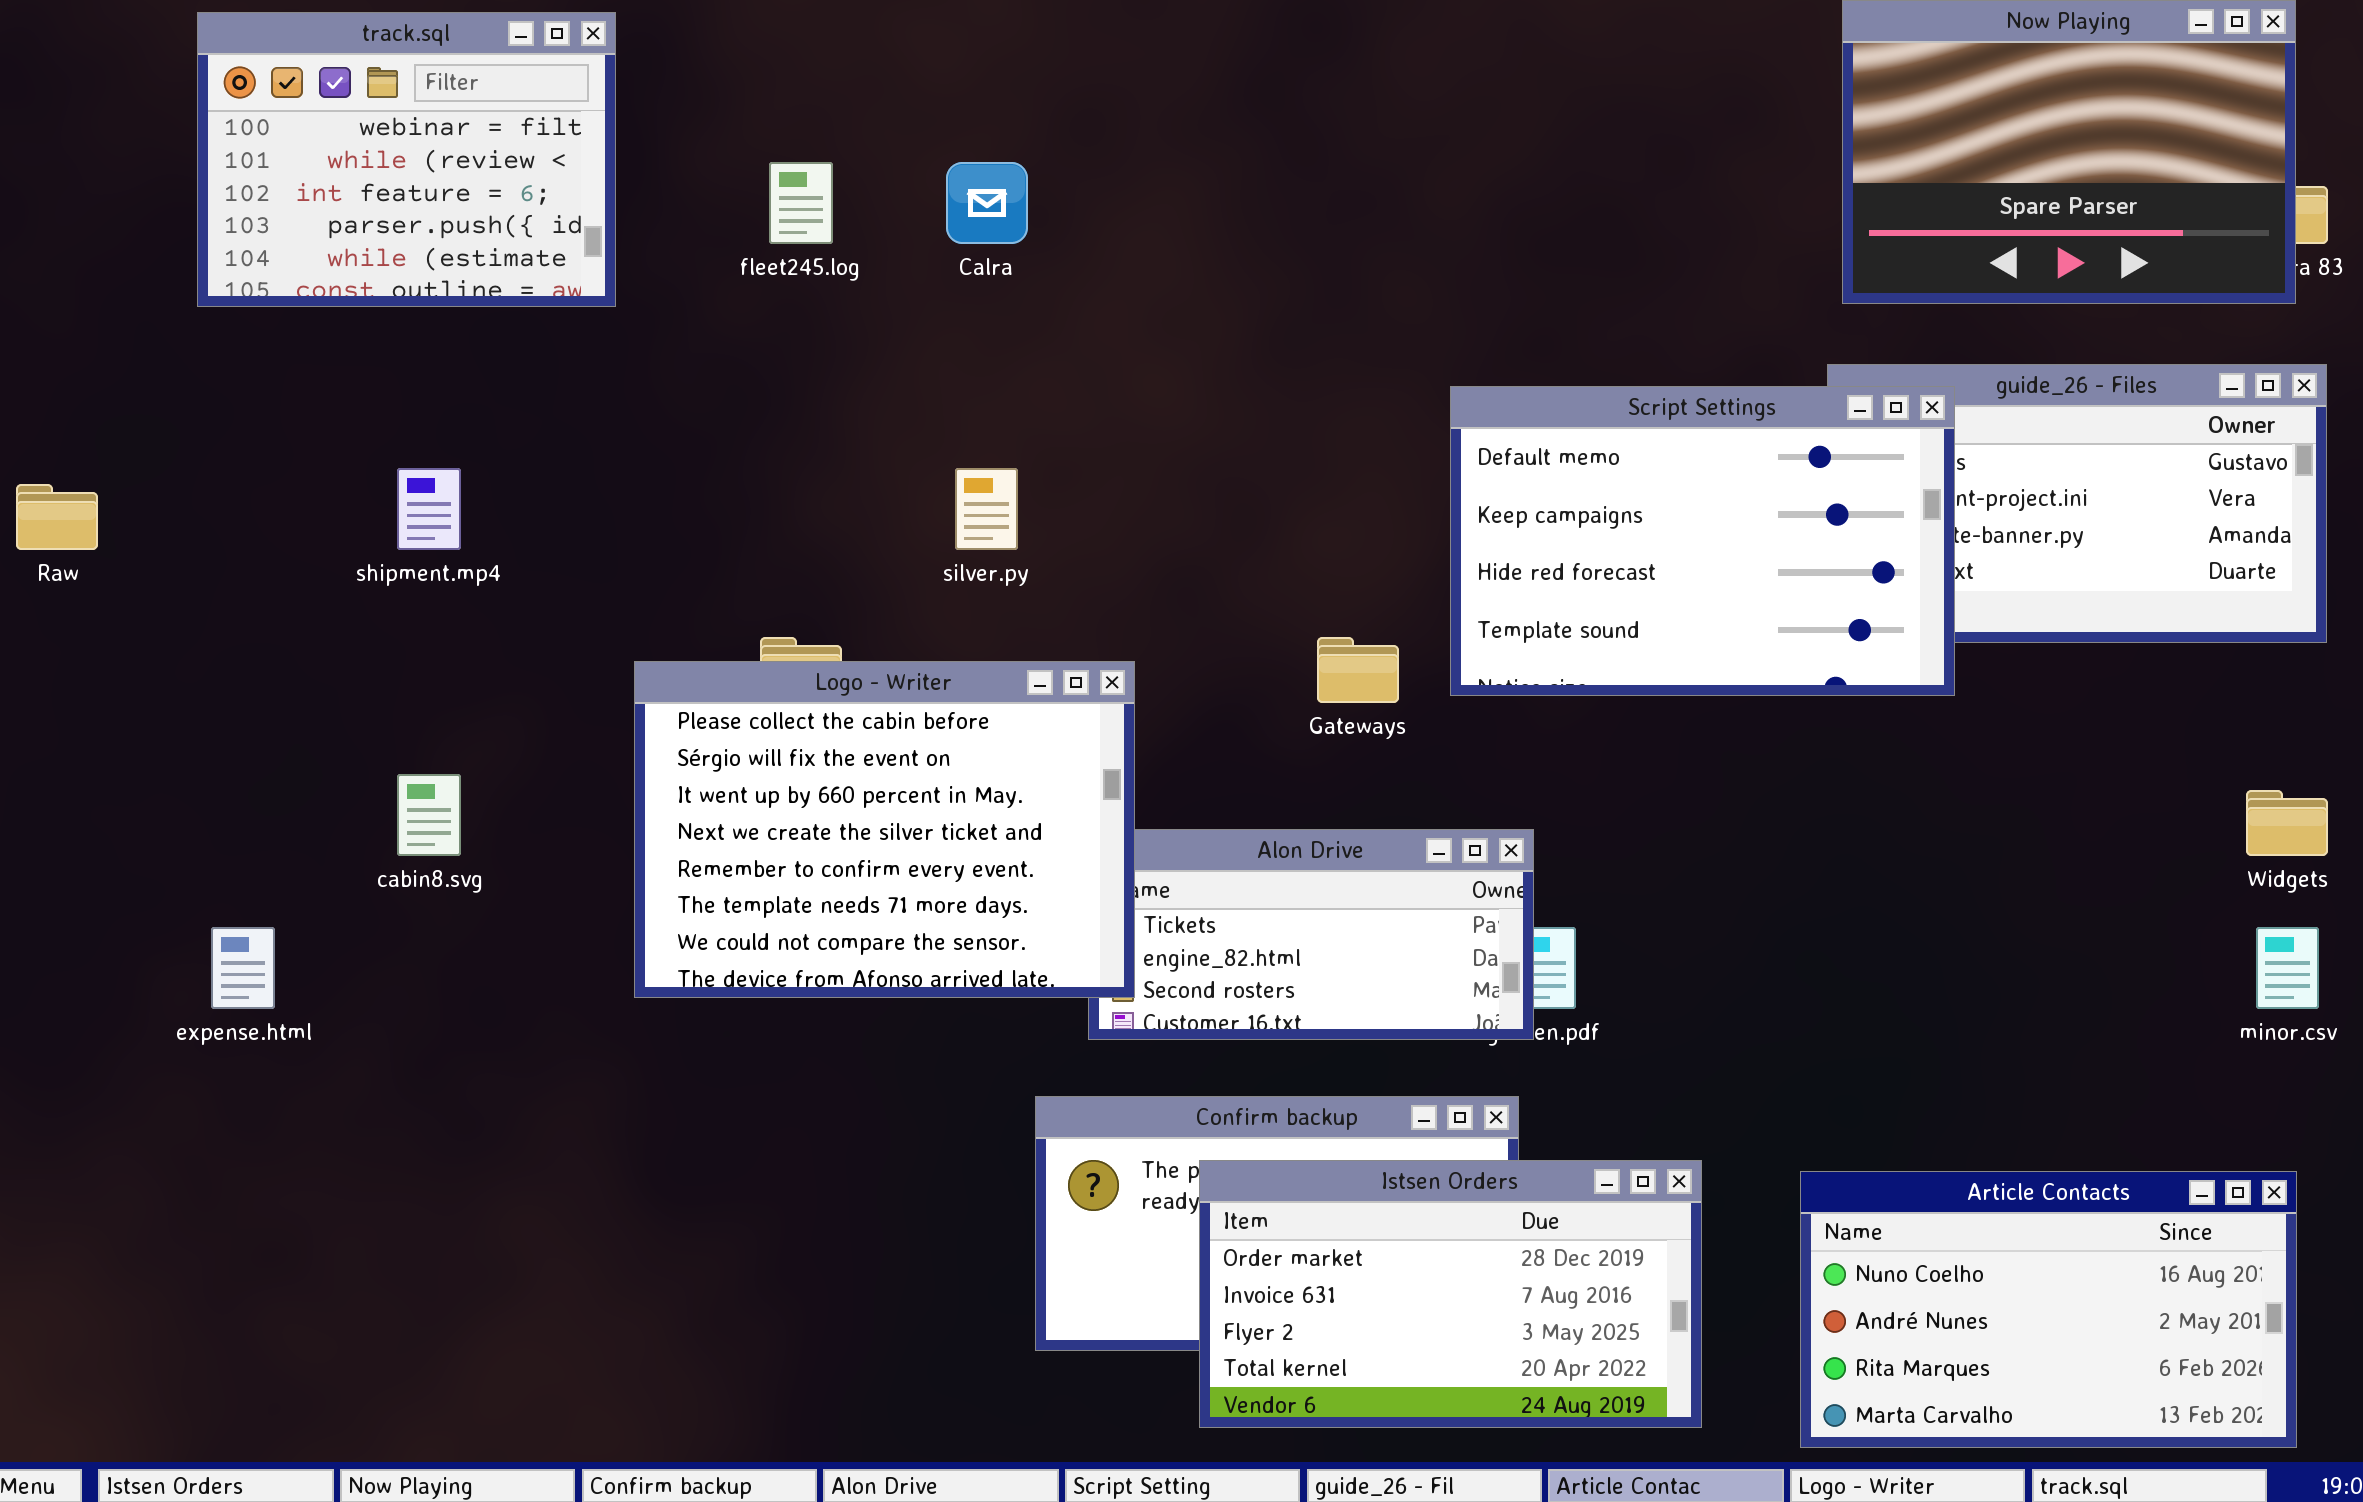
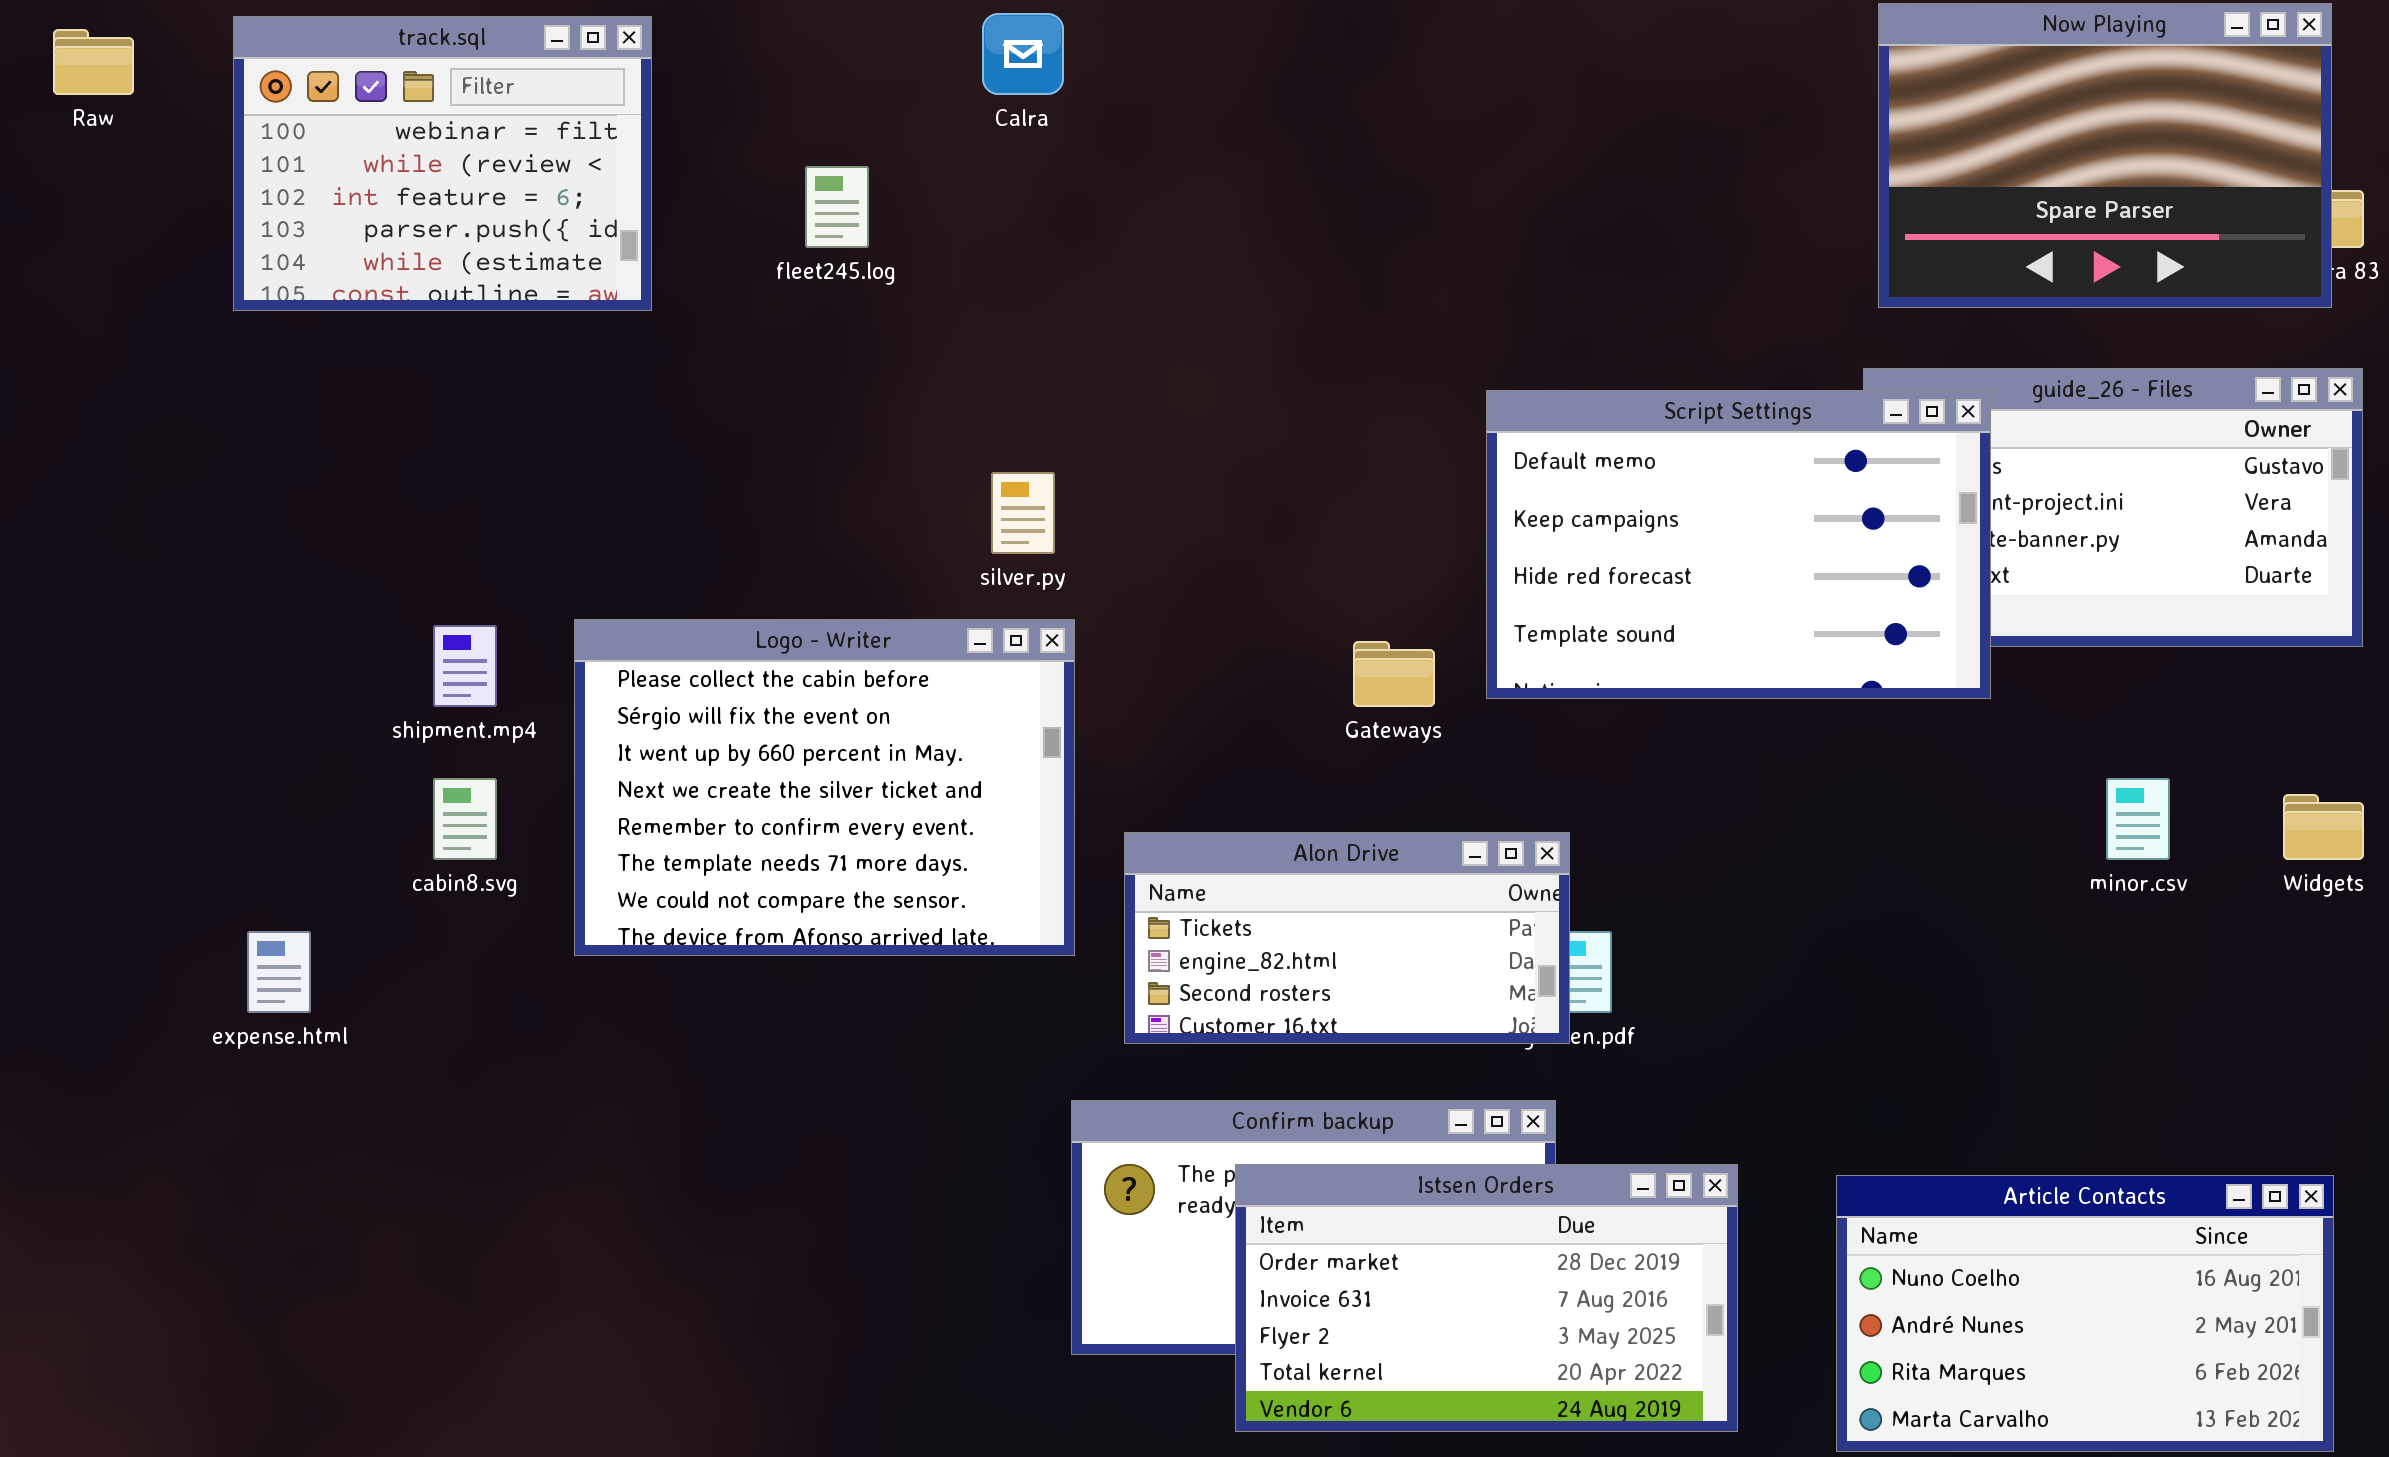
Calra: [946,162,1028,244] -> [982,13,1064,95], moved
shipment.mp4: [397,468,461,550] -> [433,625,497,707], moved
Raw: [16,484,98,550] -> [53,29,134,95], moved
Logo - Writer: [634,661,1135,998] -> [574,619,1075,956], moved
minor.csv: [2256,927,2319,1009] -> [2106,778,2170,860], moved

